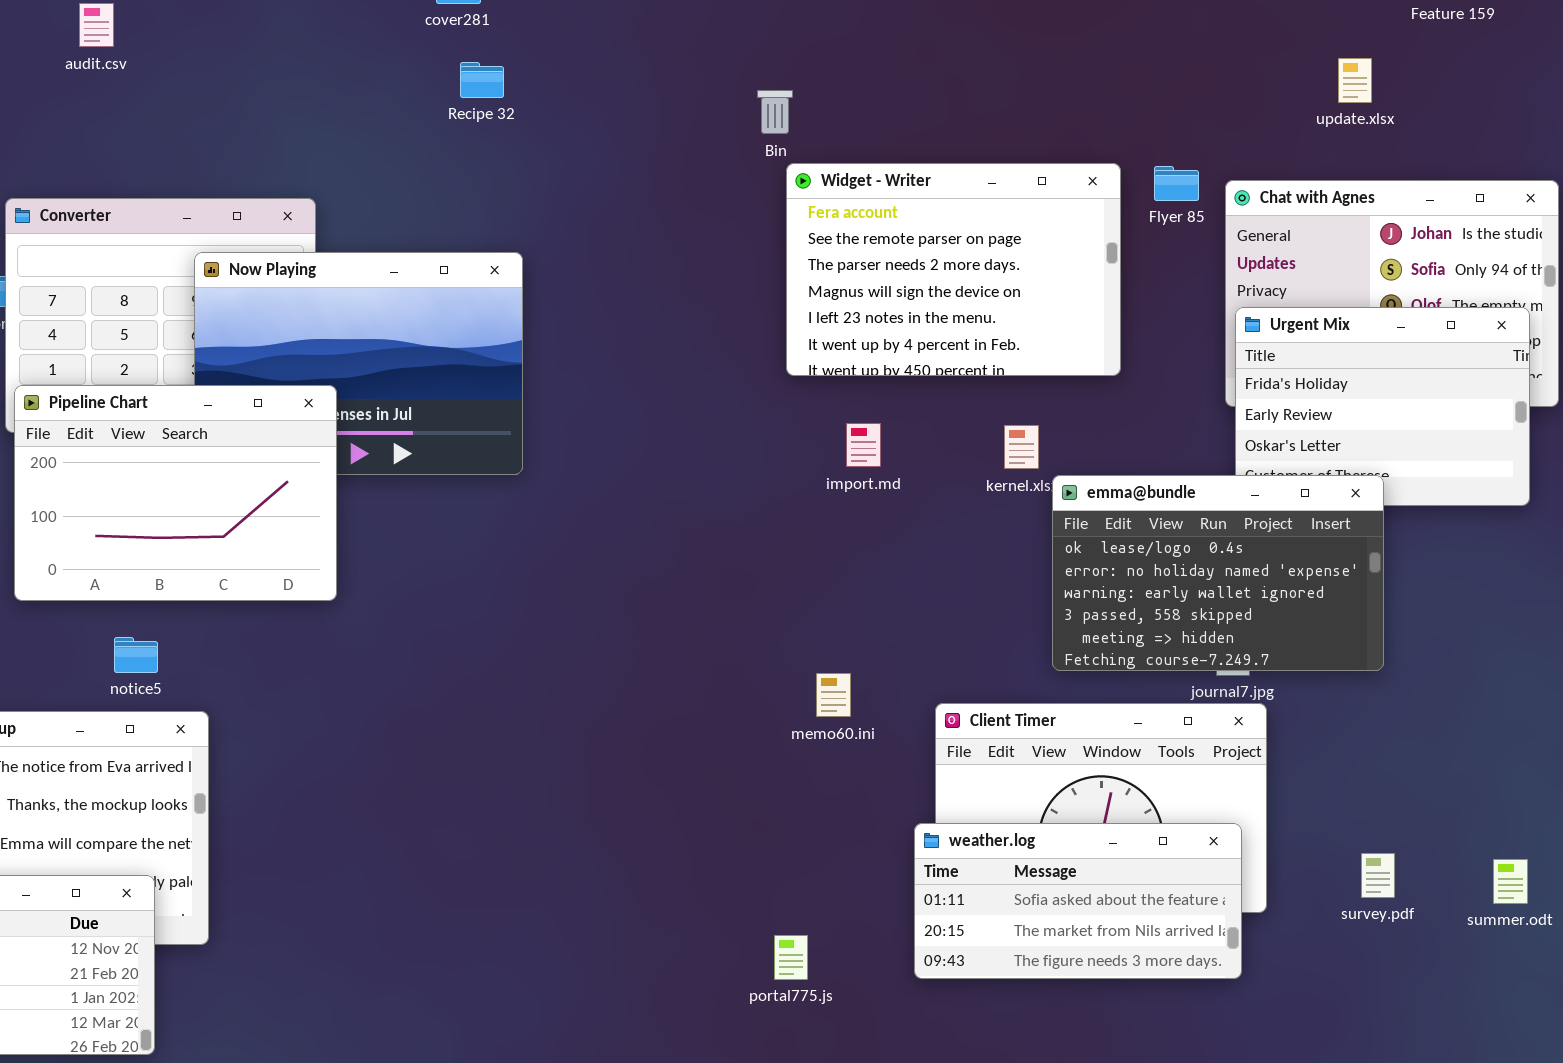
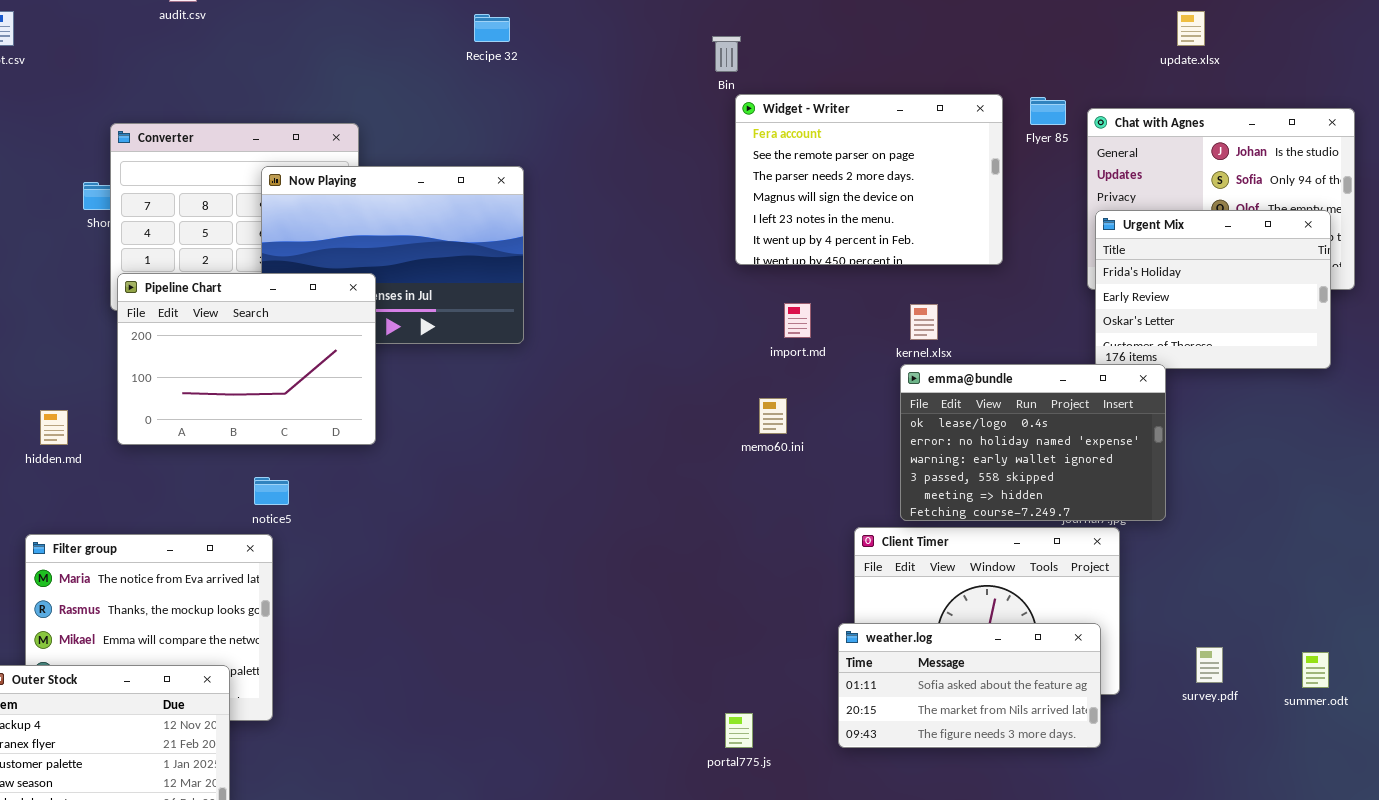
emma@bundle: [1052,475,1384,671] -> [900,364,1166,521], moved
notice5: [114,637,158,673] -> [254,477,289,505], moved
memo60.ini: [816,673,851,717] -> [759,398,787,434], moved

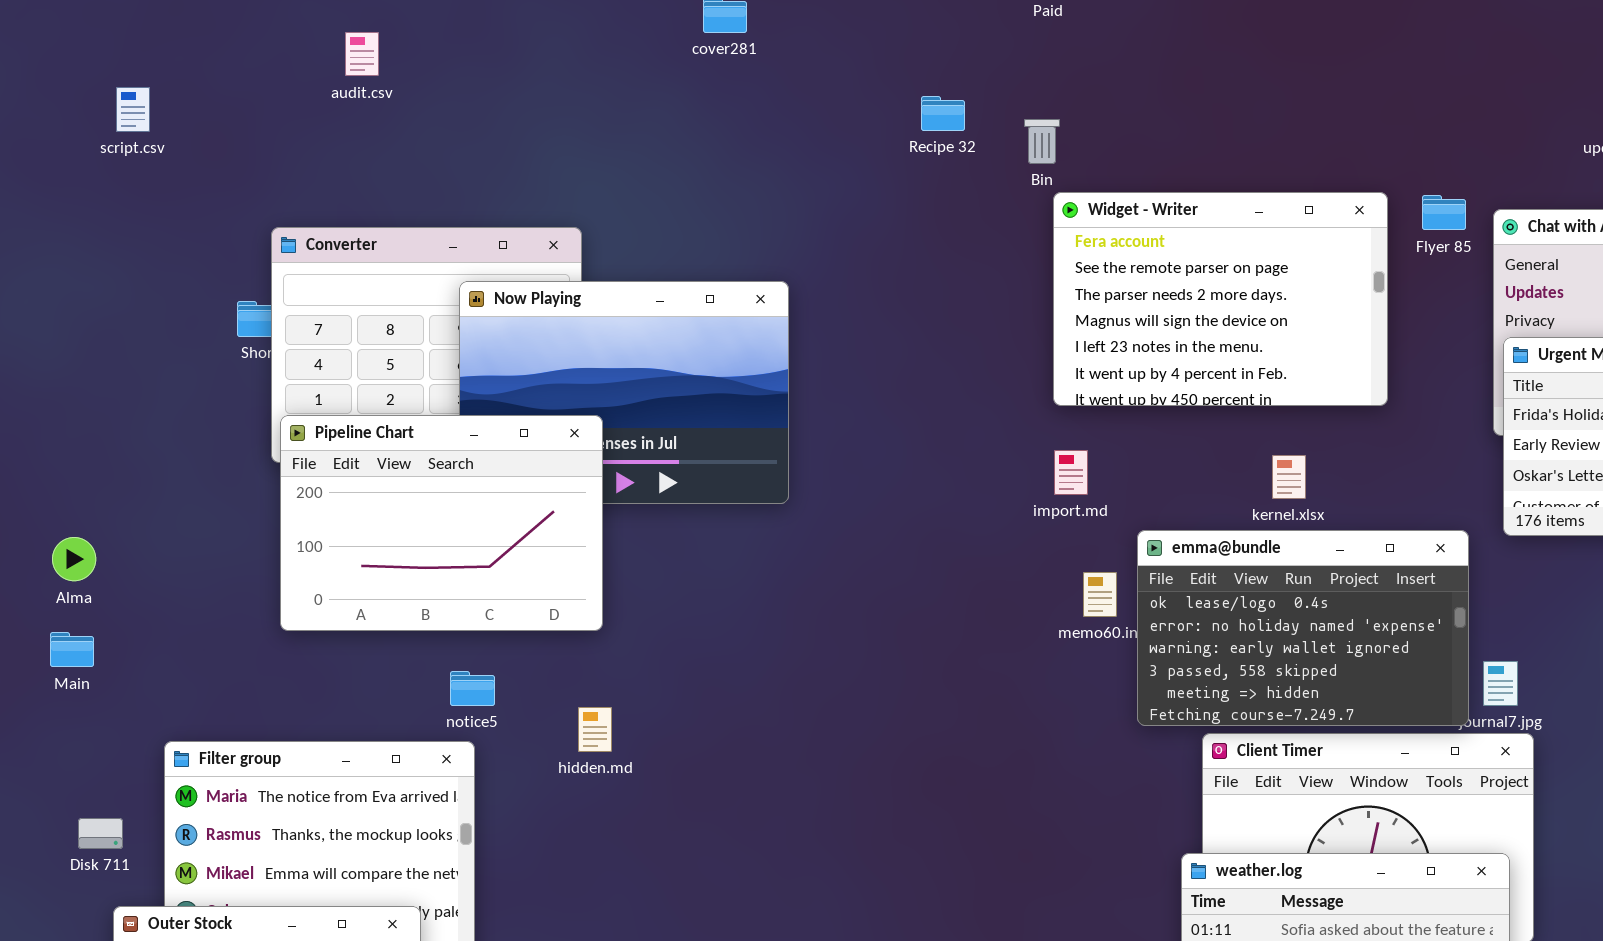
Recipe 32: [474,14,510,42] -> [921,96,965,131], moved
import.md: [784,303,811,338] -> [1054,450,1088,495], moved
emma@bundle: [900,364,1166,521] -> [1137,530,1469,726], moved
hidden.md: [40,410,68,445] -> [578,707,612,752], moved

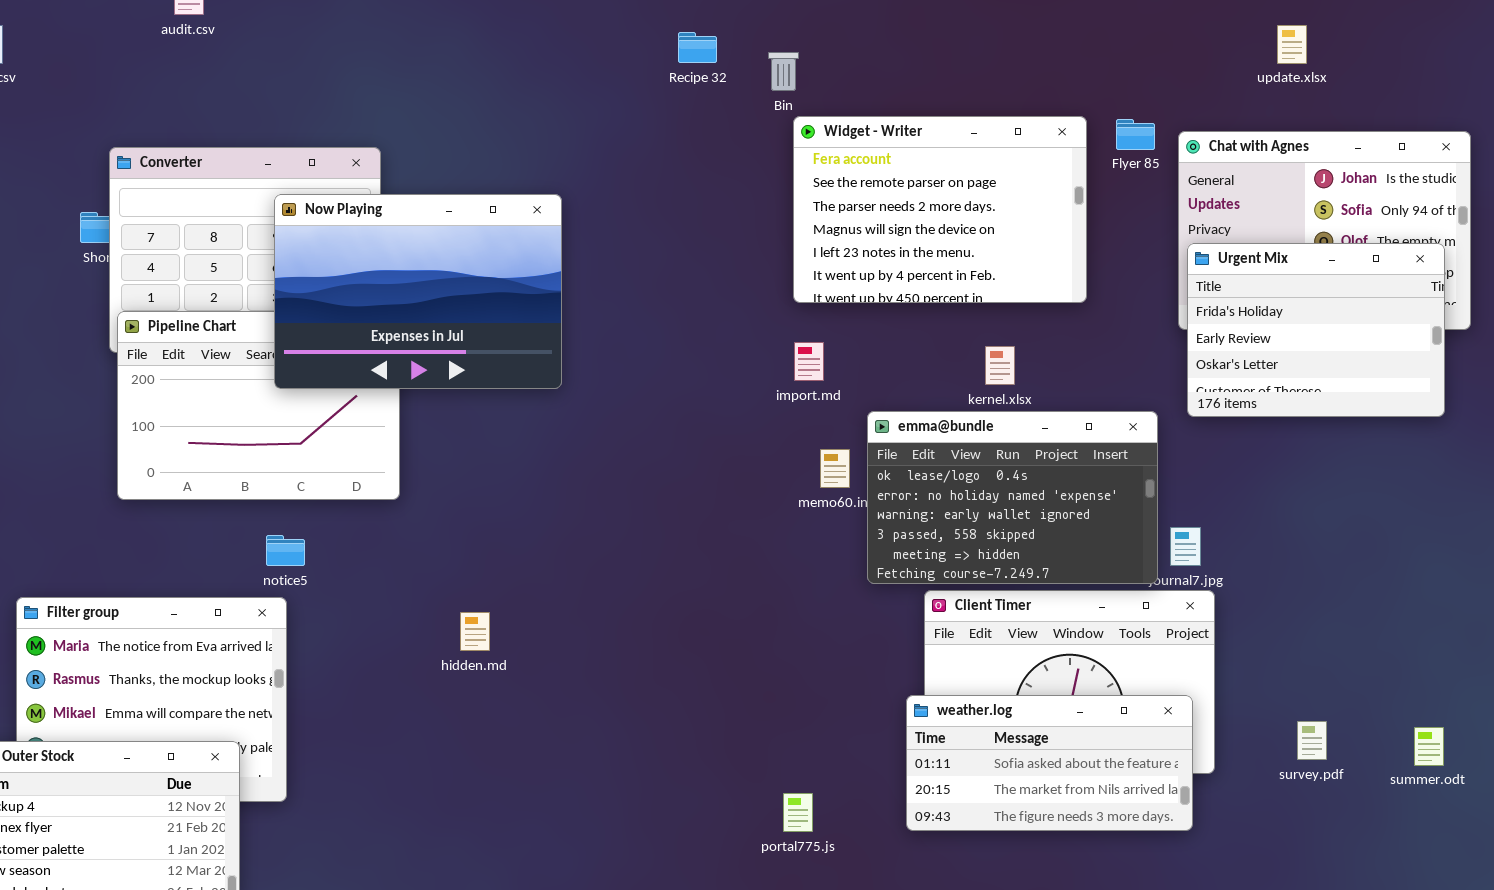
Now Playing: [459,281,789,504] -> [274,194,562,389], raised
hidden.md: [578,707,612,752] -> [460,612,490,651], moved

